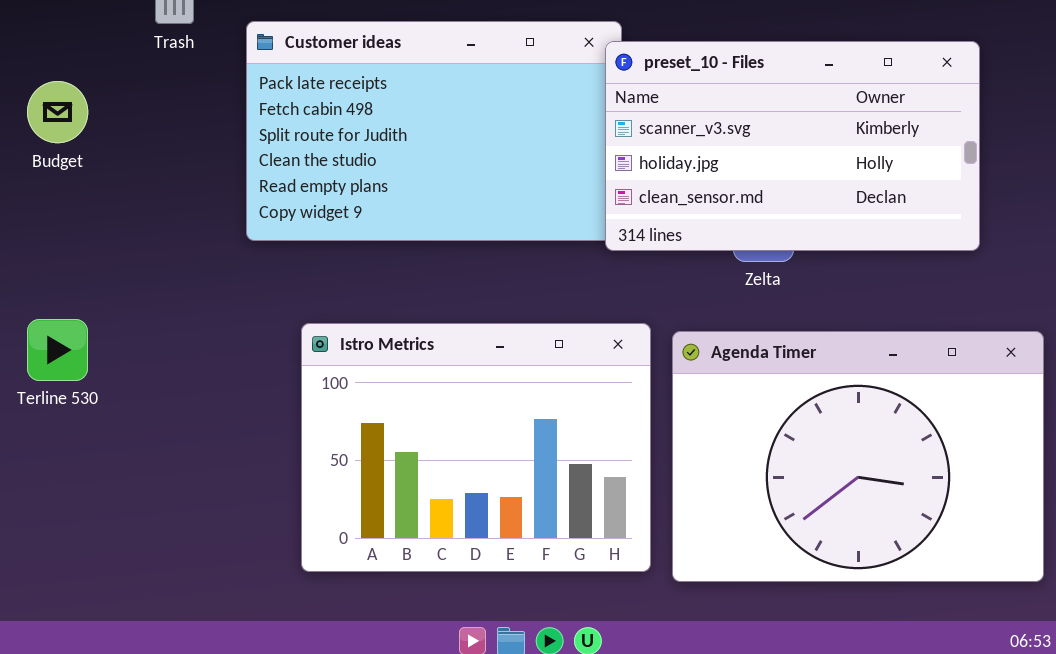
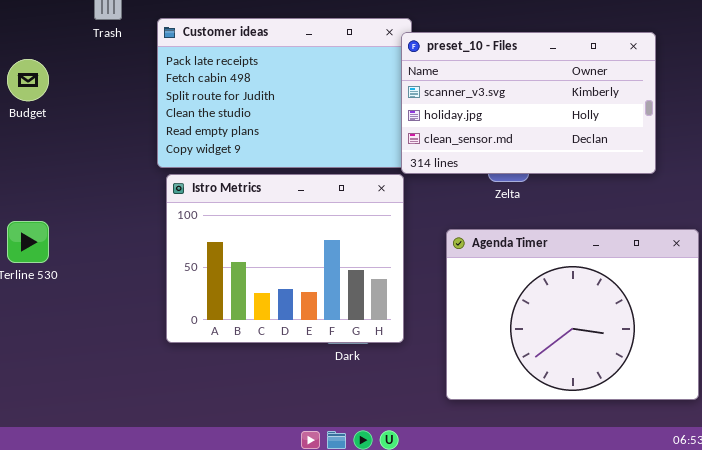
Istro Metrics: [301,323,651,572] -> [166,174,404,343], moved

